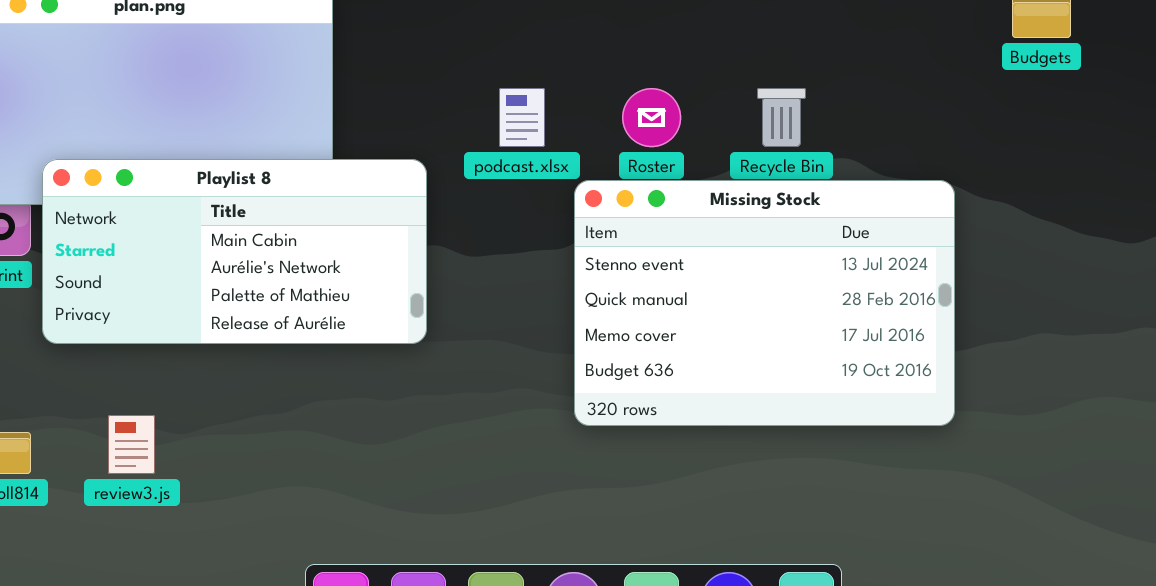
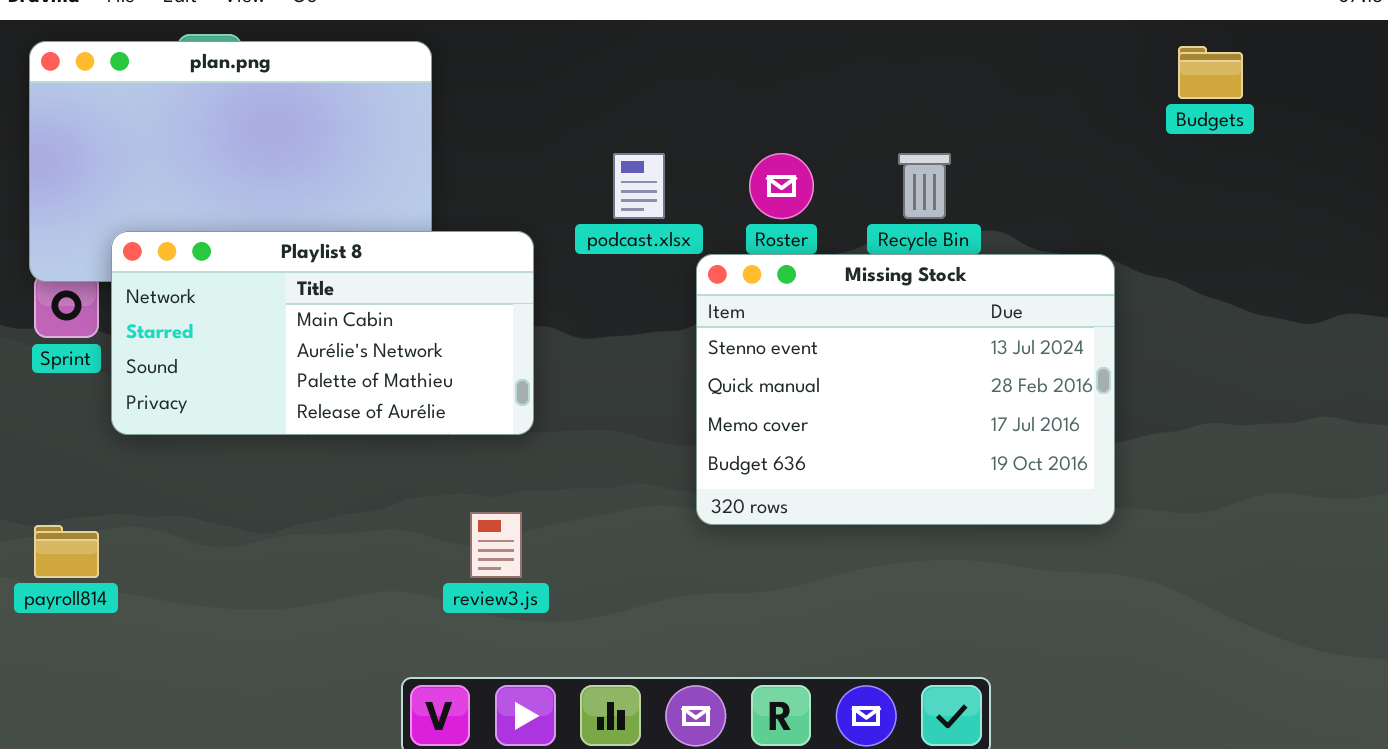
review3.js: [108,415,155,474] -> [470,512,522,578], moved

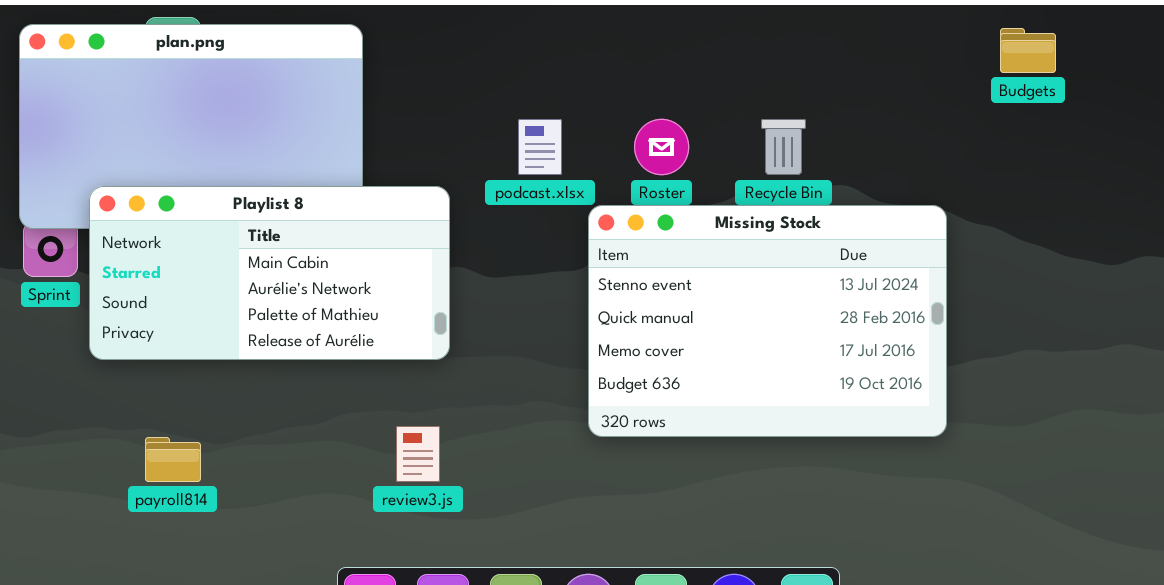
payroll814: [34,525,99,578] -> [145,437,201,482], moved

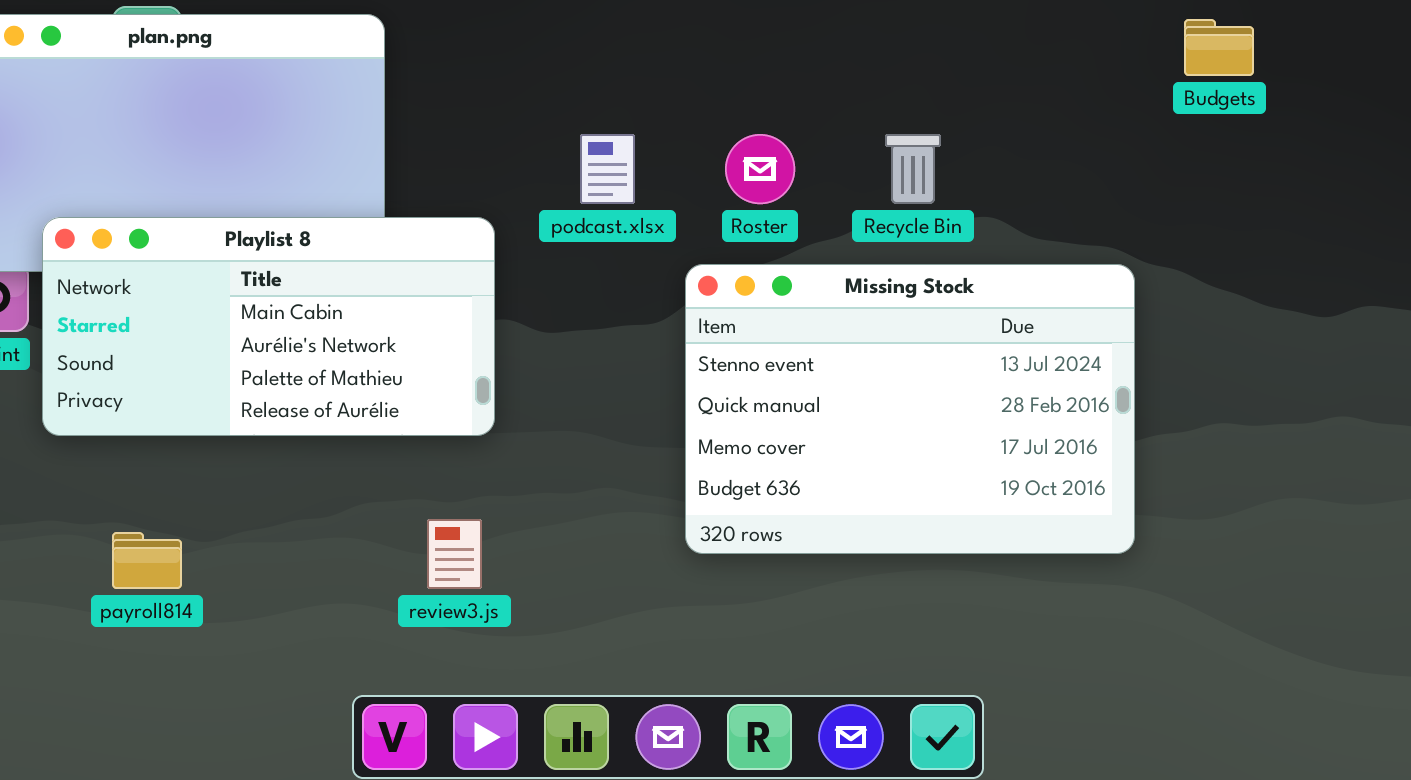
Missing Stock: [588,205,947,437] -> [685,264,1135,554], moved

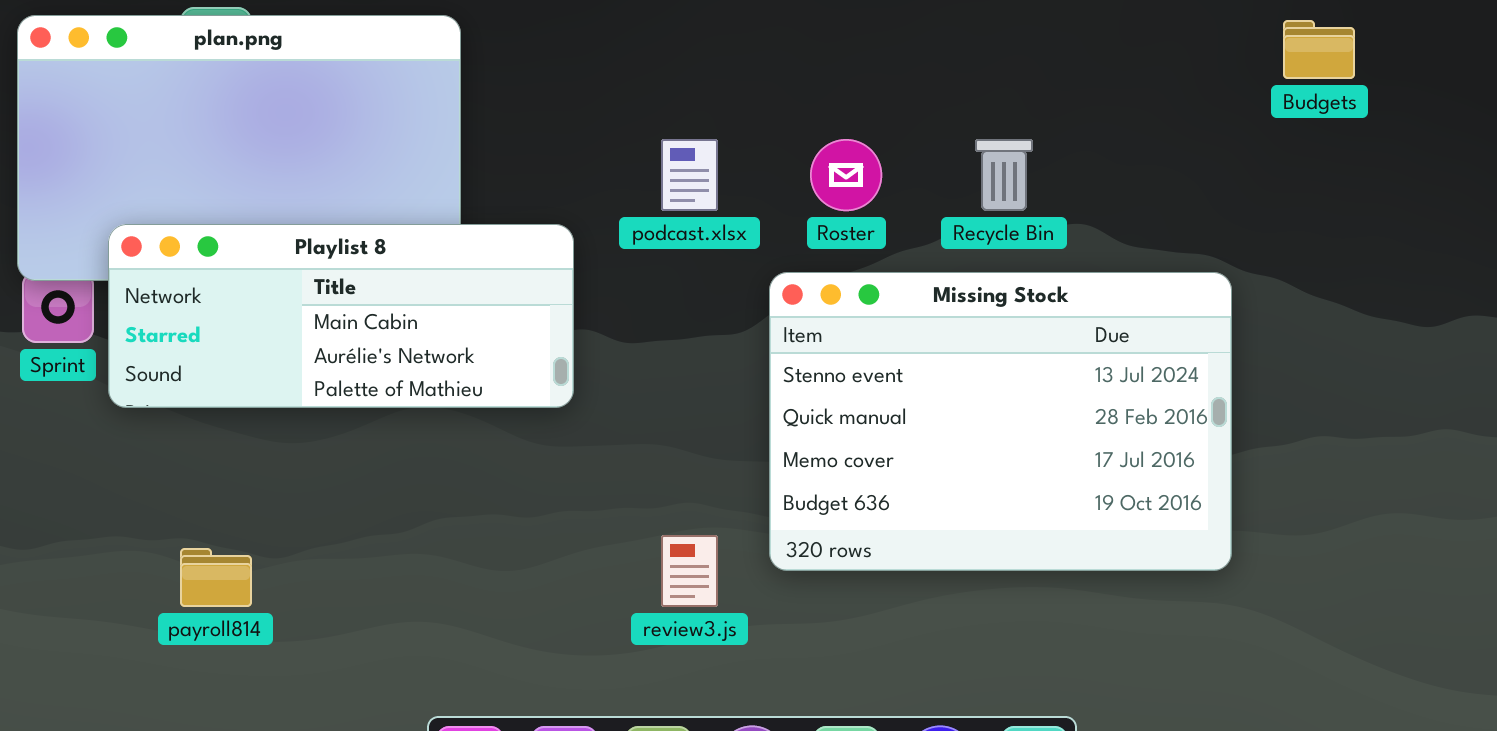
Playlist 8: [42,217,495,436] -> [108,224,574,408], resized
review3.js: [427,519,482,589] -> [661,535,718,607], moved

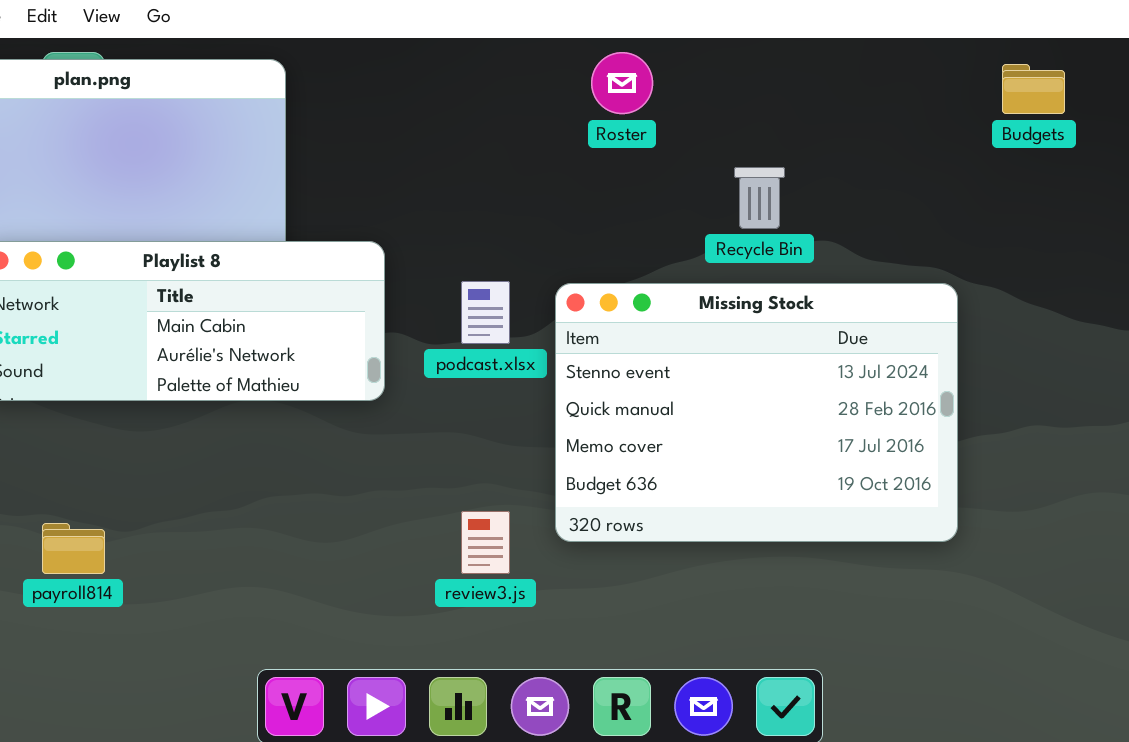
podcast.xlsx: [661,139,718,211] -> [461,281,510,344], moved
Roster: [810,139,882,211] -> [591,52,653,114], moved

